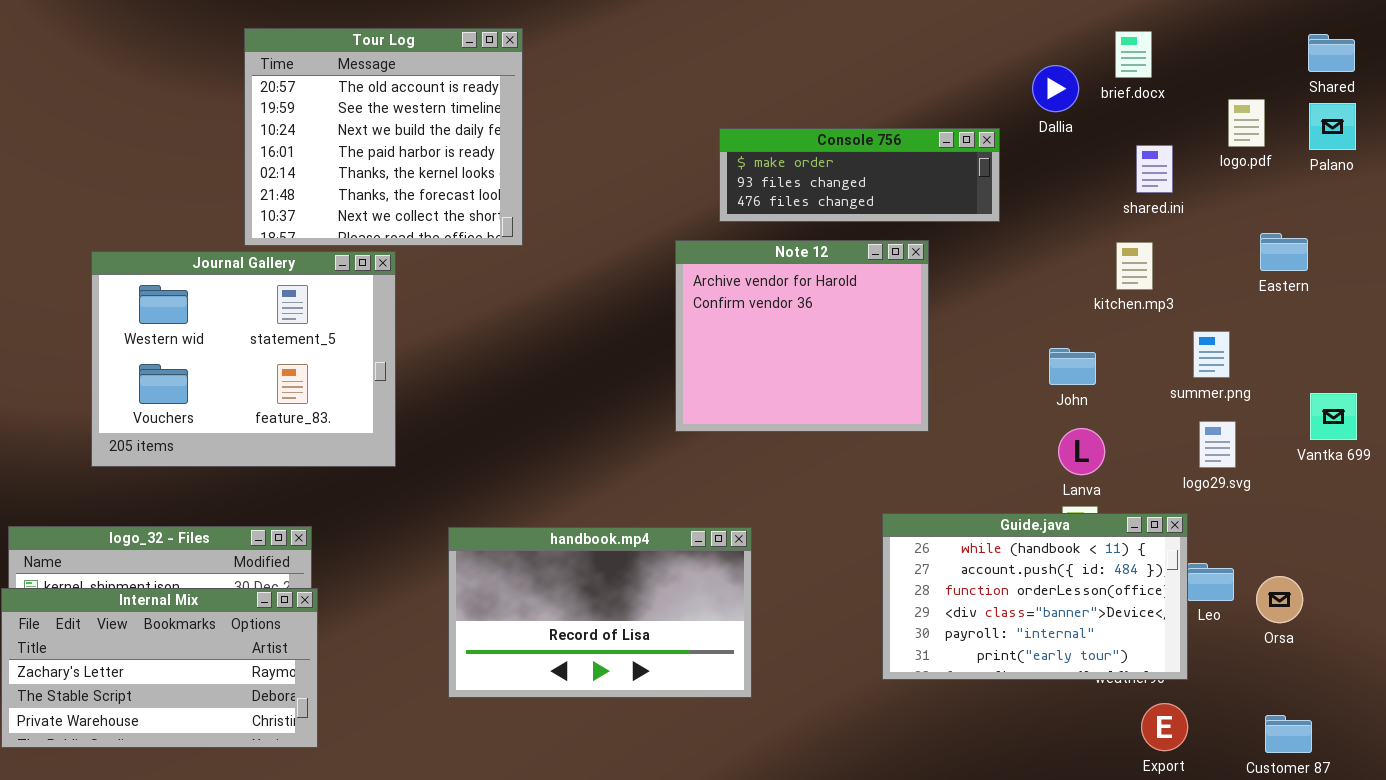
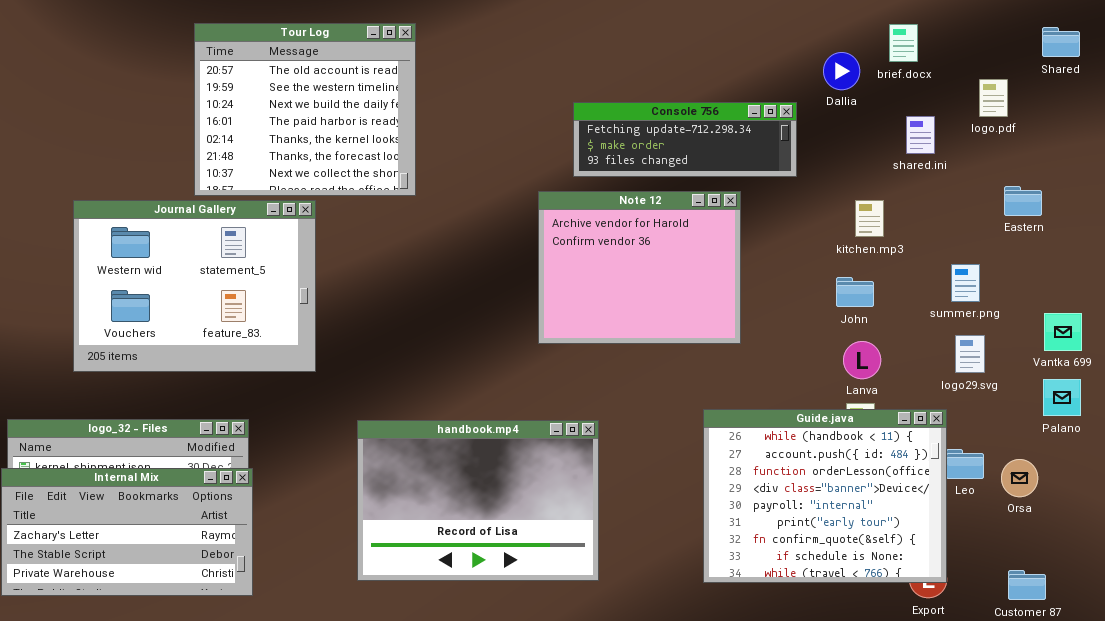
Palano: [1309,103,1356,150] -> [1043,379,1081,416], moved
Console 756: [719,128,1000,222] -> [573,102,797,177], scrolled up 1 row
kitchen.mp3: [1116,242,1153,290] -> [855,200,884,237], moved
Guide.java: [882,513,1188,680] -> [703,409,947,583], resized
handbook.mp4: [448,527,752,698] -> [357,420,599,581], resized

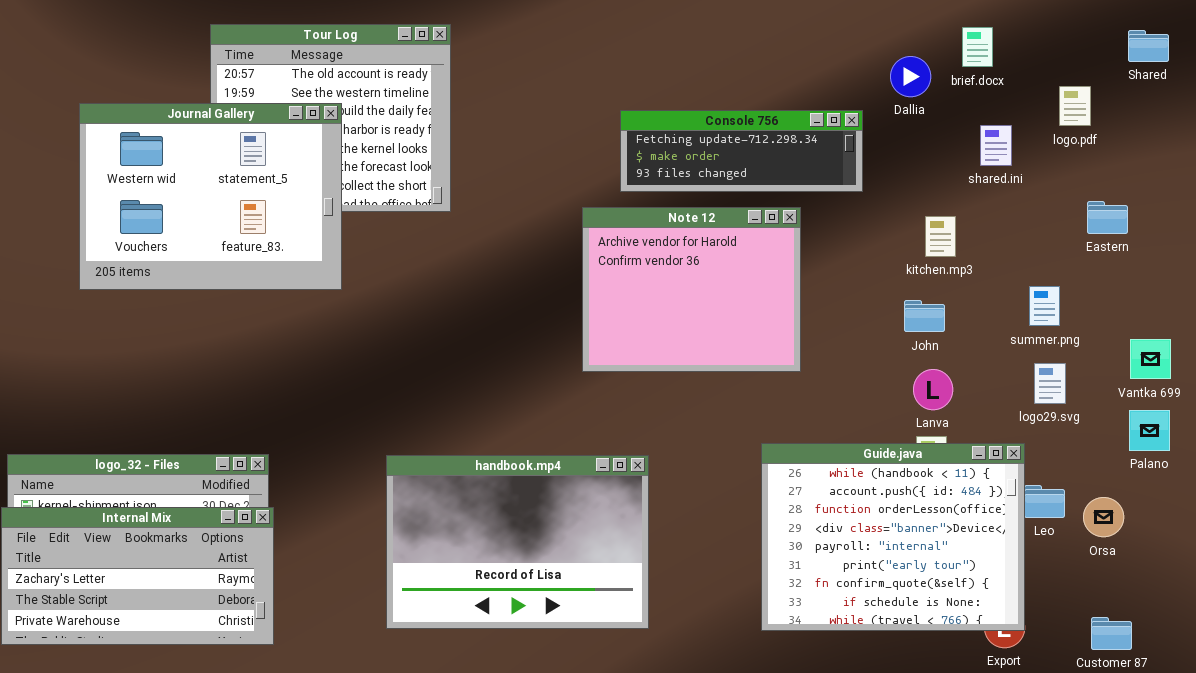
Journal Gallery: [73,200,316,372] -> [79,103,342,290], moved

